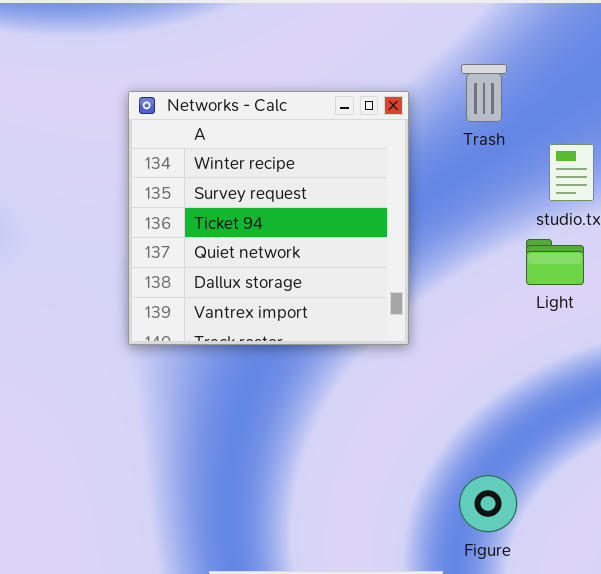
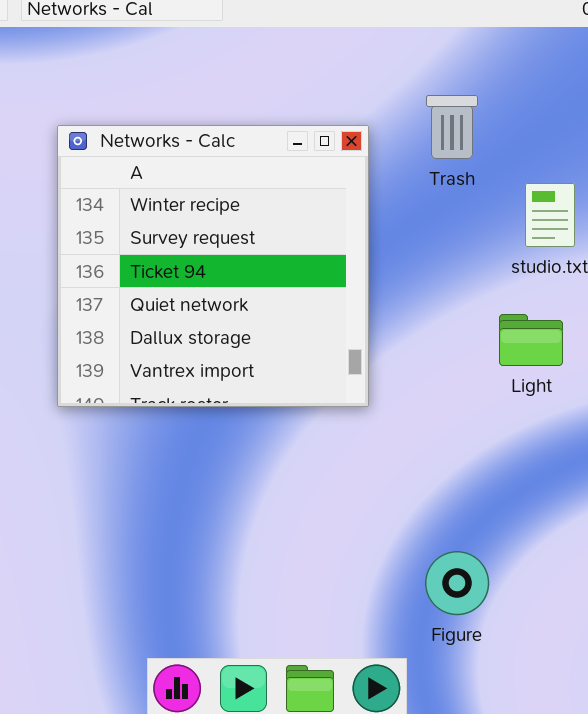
Light: [526,239,584,285] -> [499,314,563,366], moved

